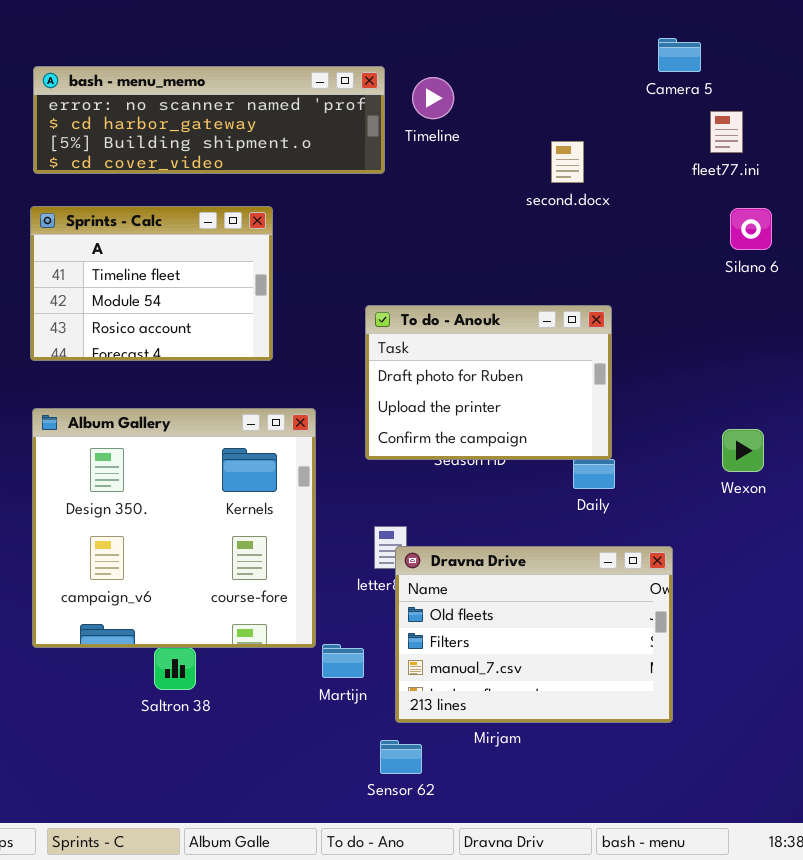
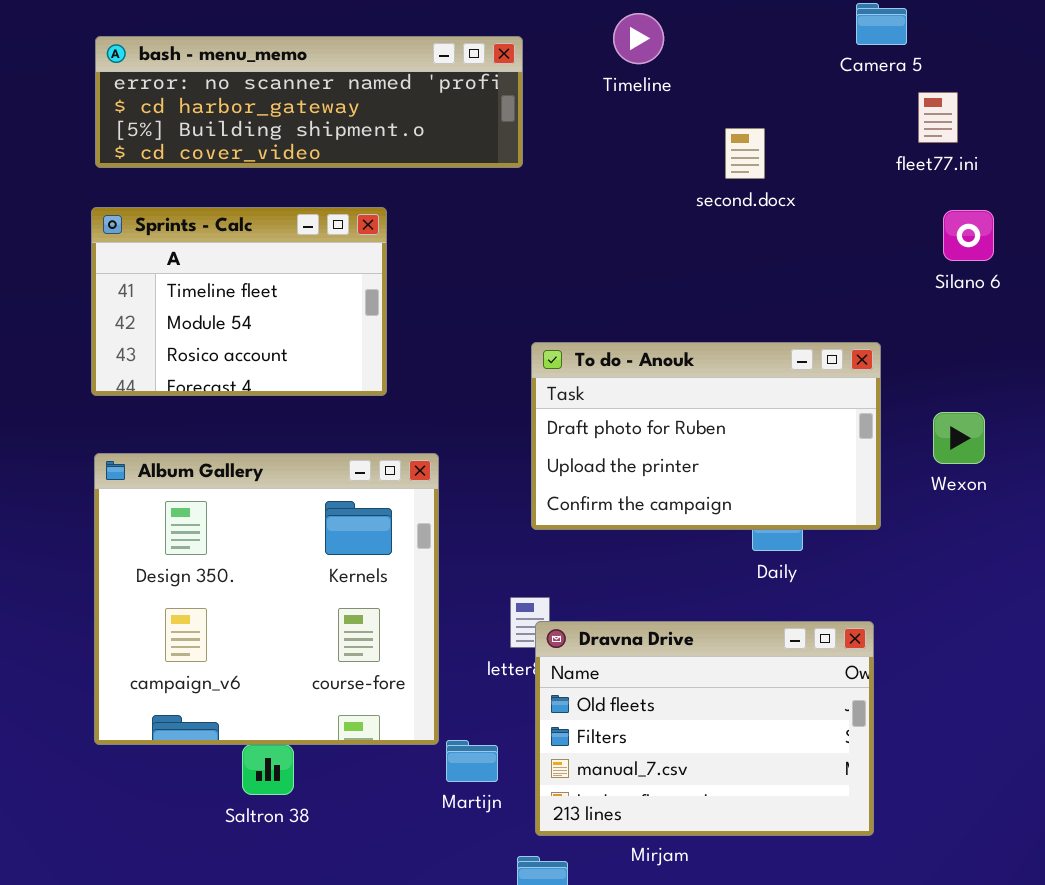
Timeline: [412,77,454,119] -> [613,13,664,64], moved
To do - Anouk: [365,305,612,460] -> [531,342,881,530], moved, resized
Wexon: [722,429,764,472] -> [933,412,985,464], moved

